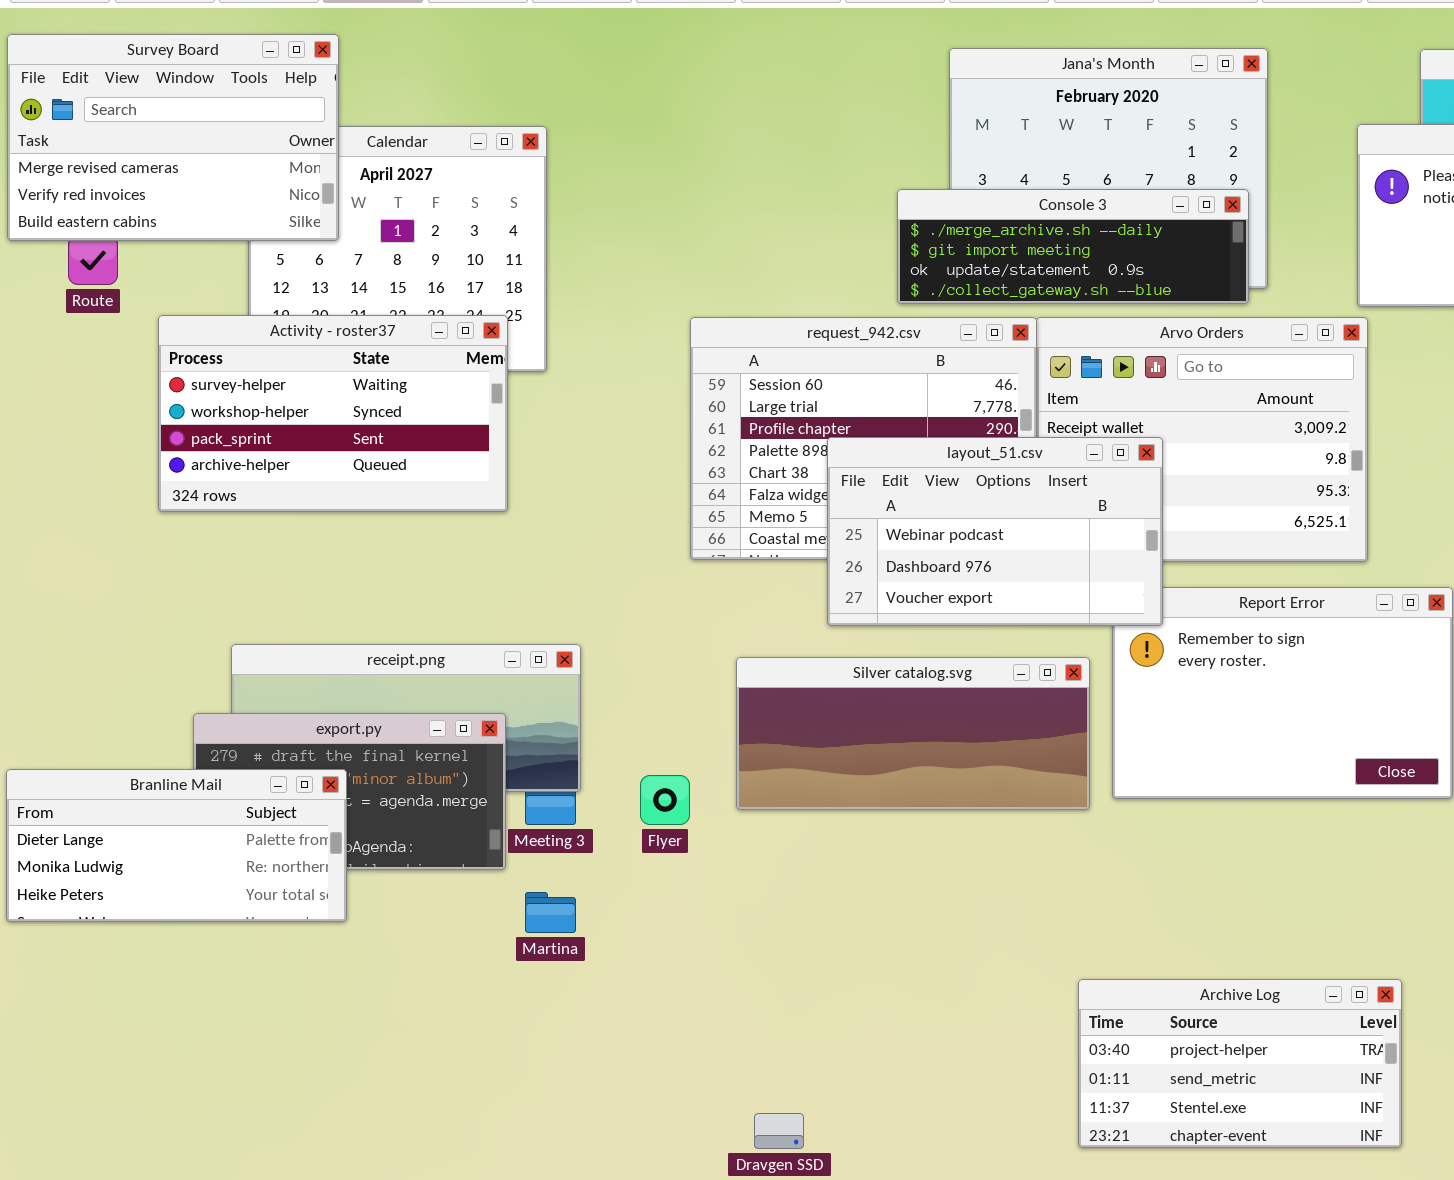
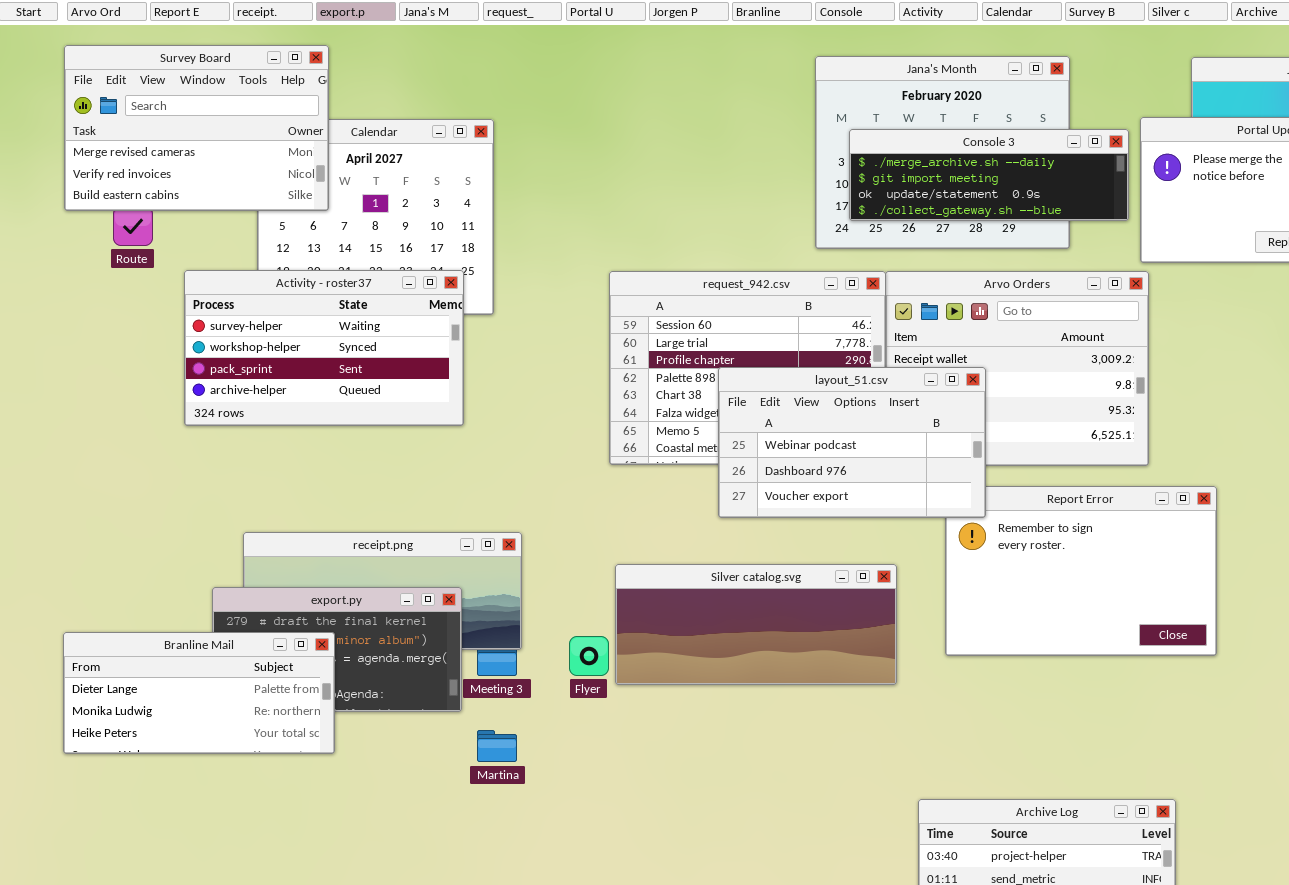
Console 3: [897,189,1249,304] -> [849,129,1129,221], moved
Silver catalog.svg: [736,657,1090,810] -> [615,564,897,685], moved

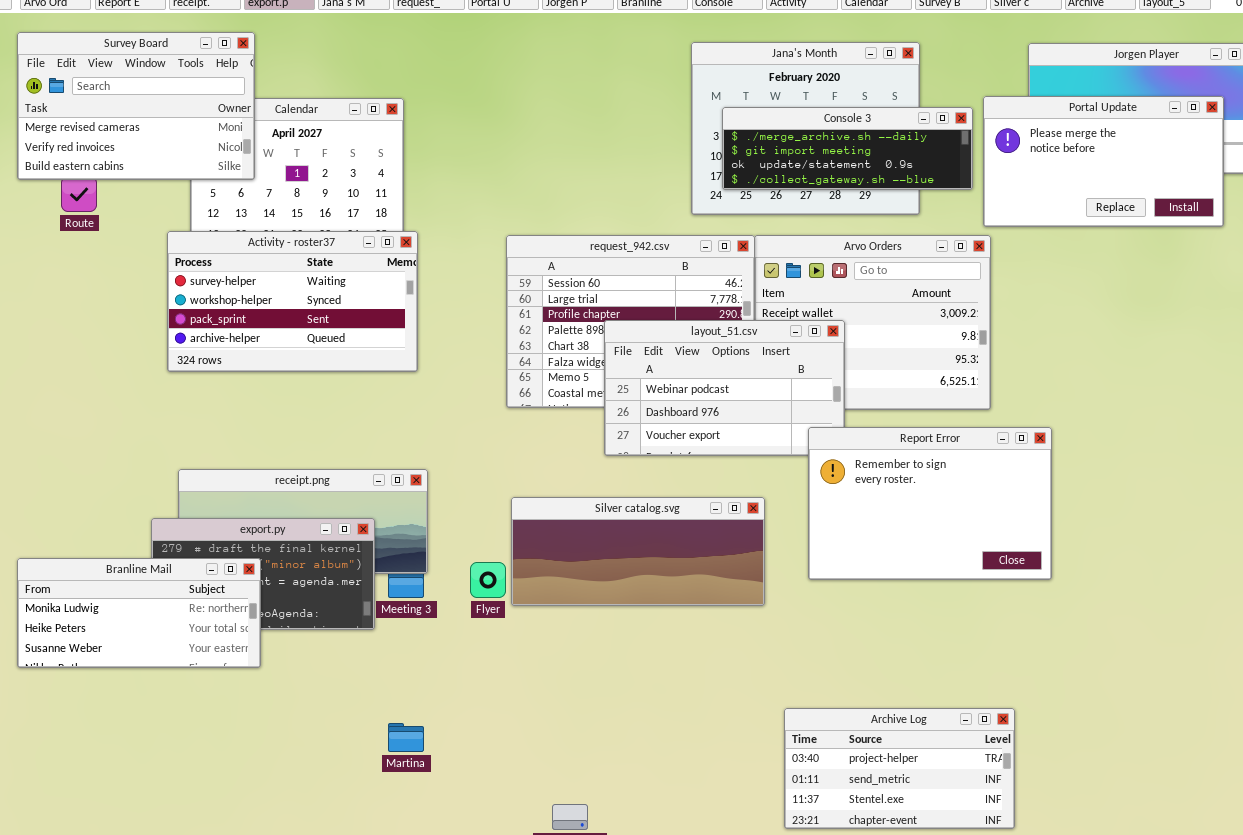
Activity - roster37: [184,270,464,426] -> [167,231,418,372], moved
Report Error: [945,486,1217,656] -> [808,427,1052,580], raised
Branline Mail: [63,632,335,754] -> [17,558,261,668], scrolled down 1 row
Martina: [477,730,517,762] -> [388,723,424,752], moved

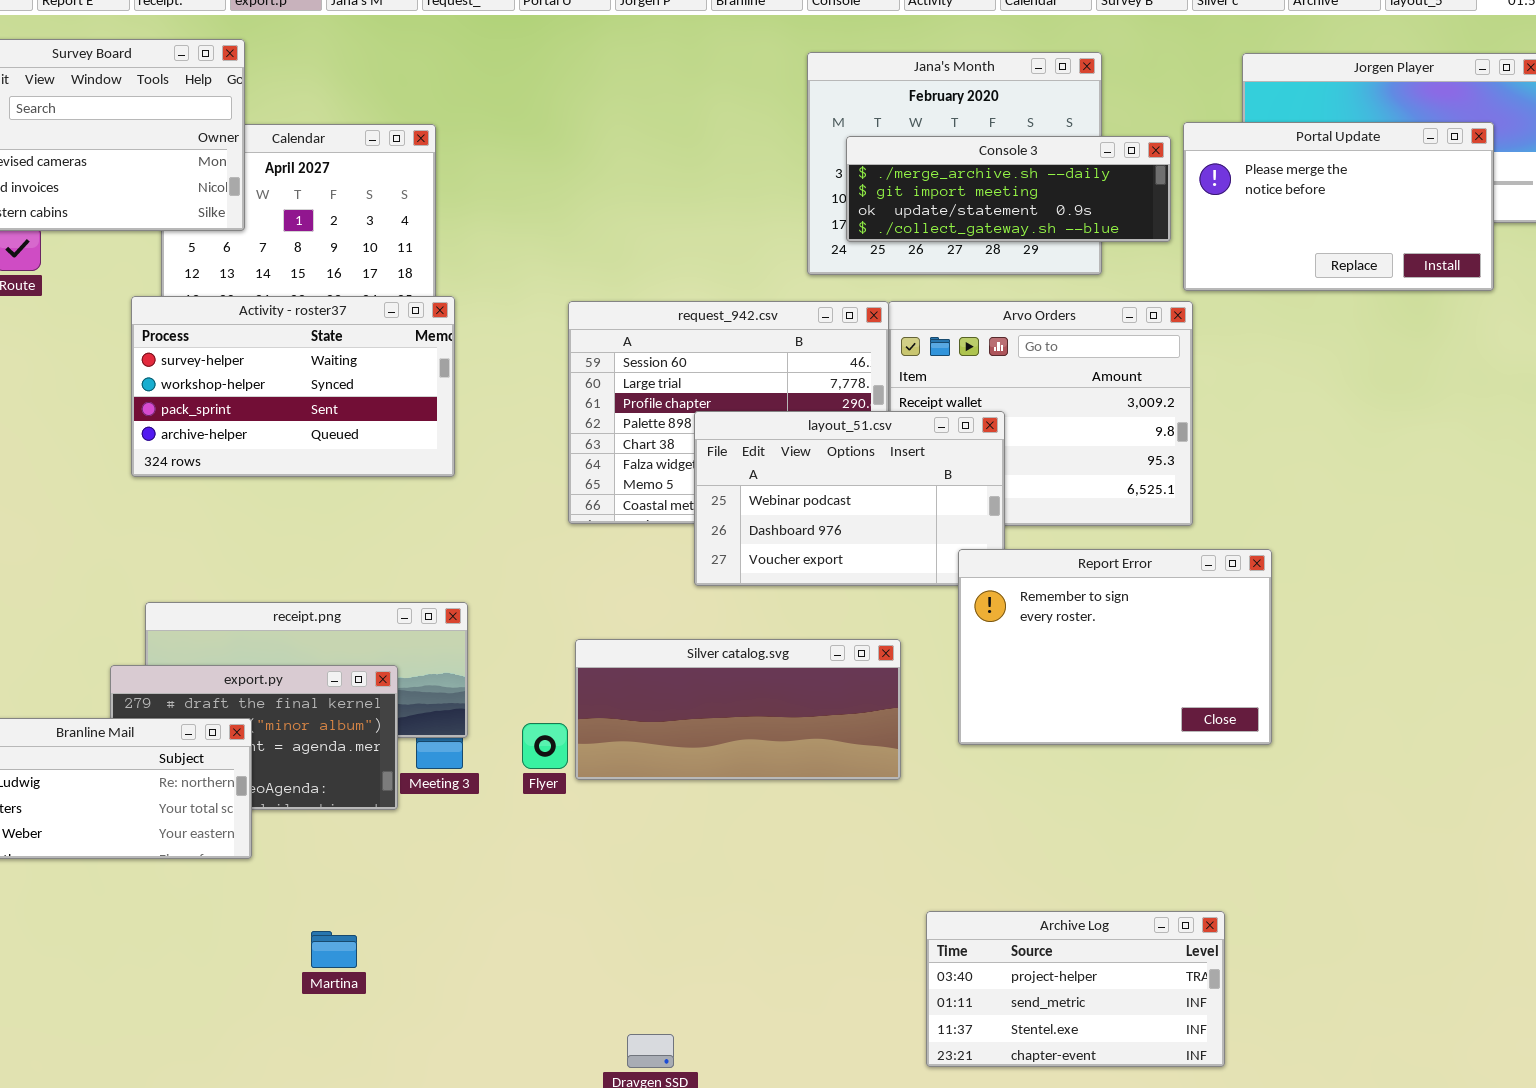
Martina: [388,723,424,752] -> [311,931,357,968], moved

